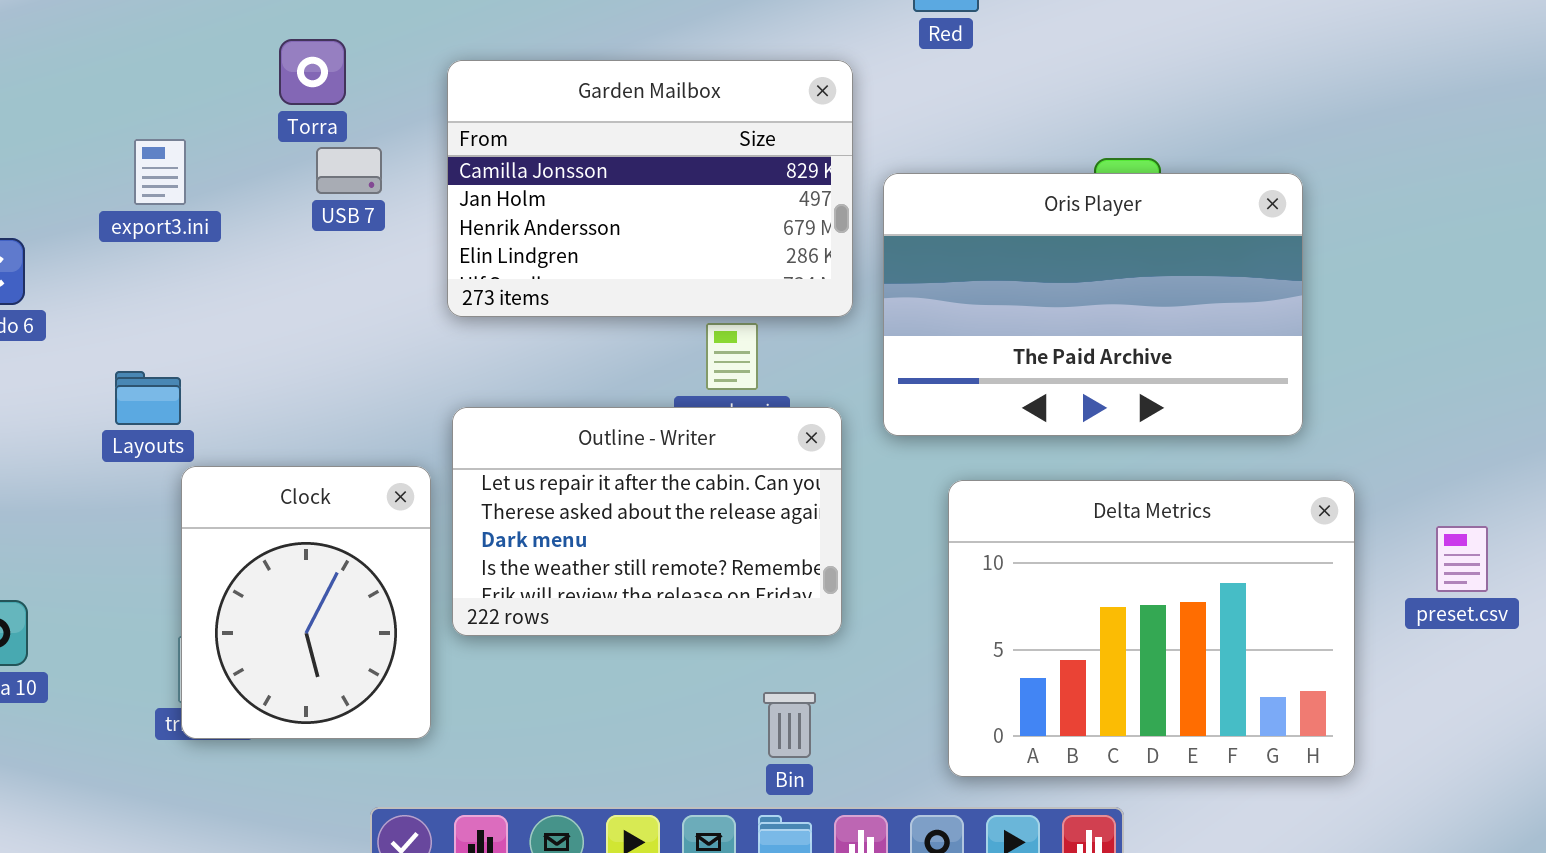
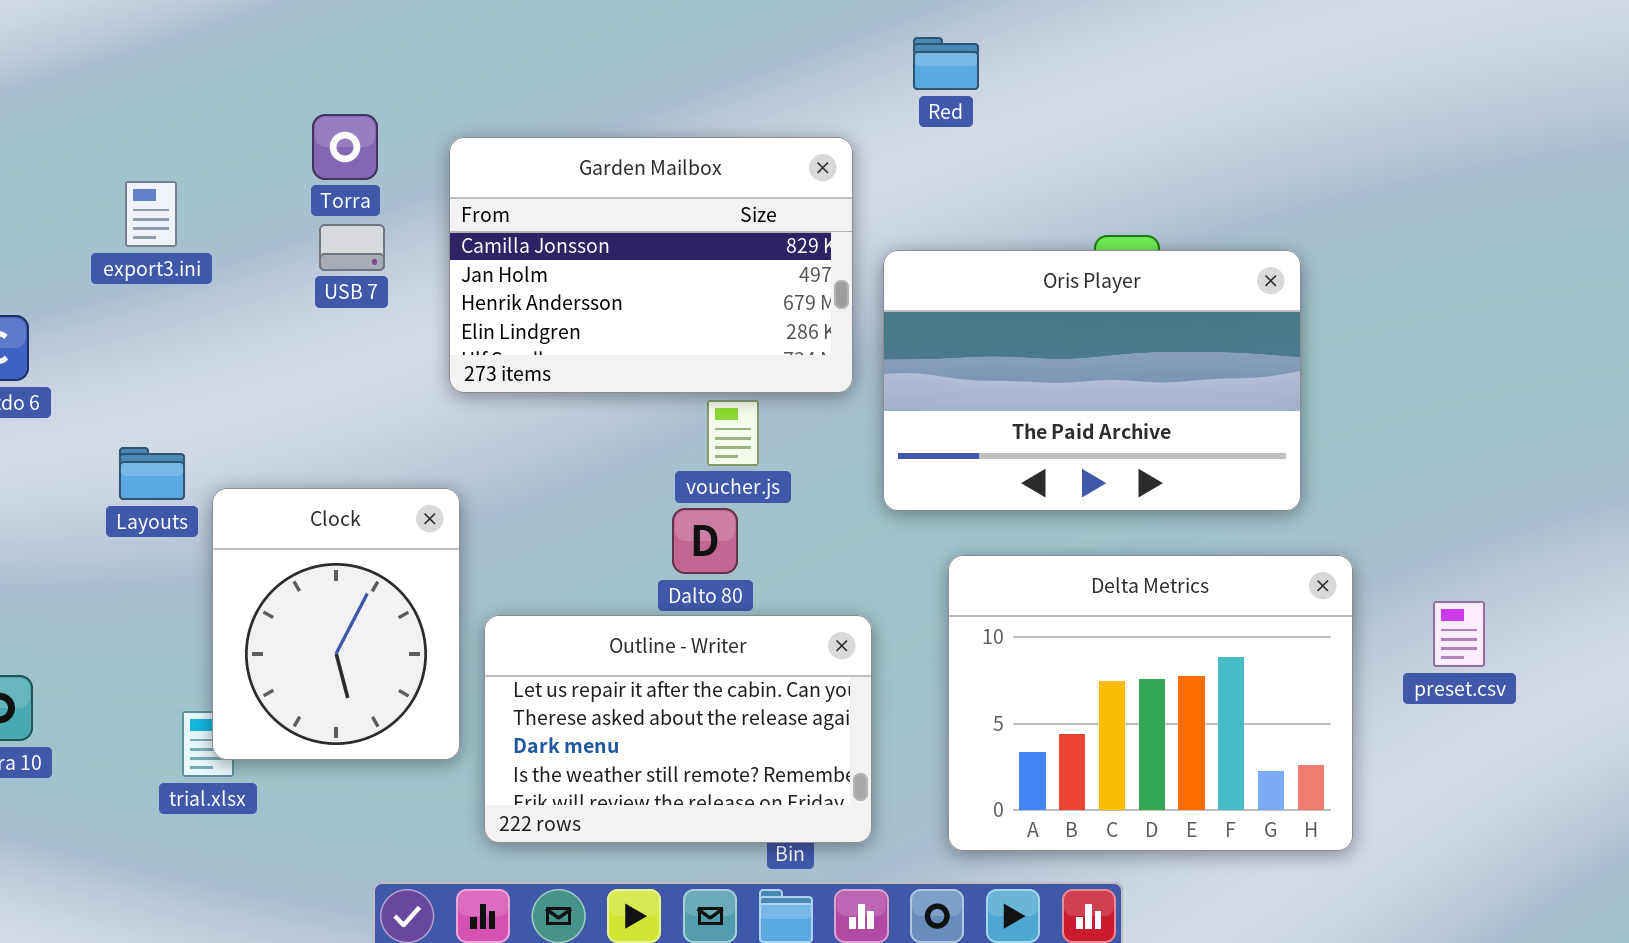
Torra: [279,39,346,105] -> [312,114,378,180], moved
export3.ini: [134,139,186,205] -> [125,181,177,247], moved
Outline - Writer: [452,407,842,636] -> [484,615,872,843], moved
Clock: [181,466,431,739] -> [212,488,460,760], moved

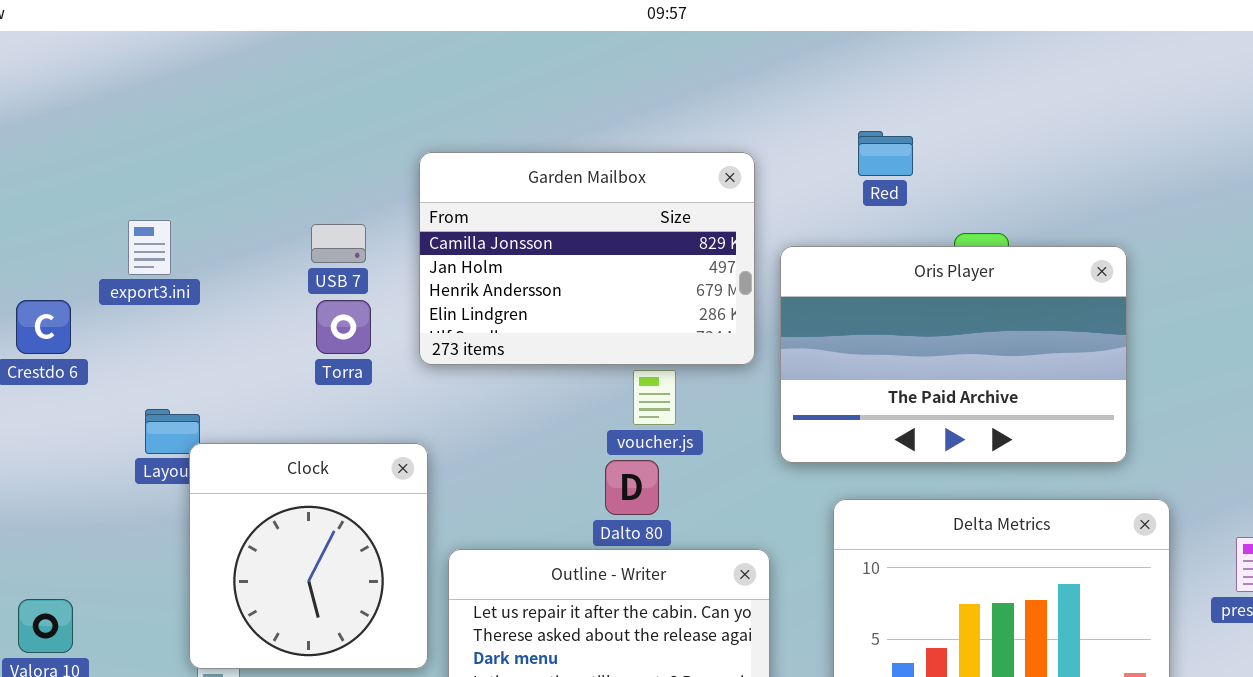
Red: [913,37,979,90] -> [858,131,913,176], moved
Torra: [312,114,378,180] -> [316,300,371,354], moved
export3.ini: [125,181,177,247] -> [128,220,171,275], moved
Clock: [212,488,460,760] -> [189,443,428,669], resized

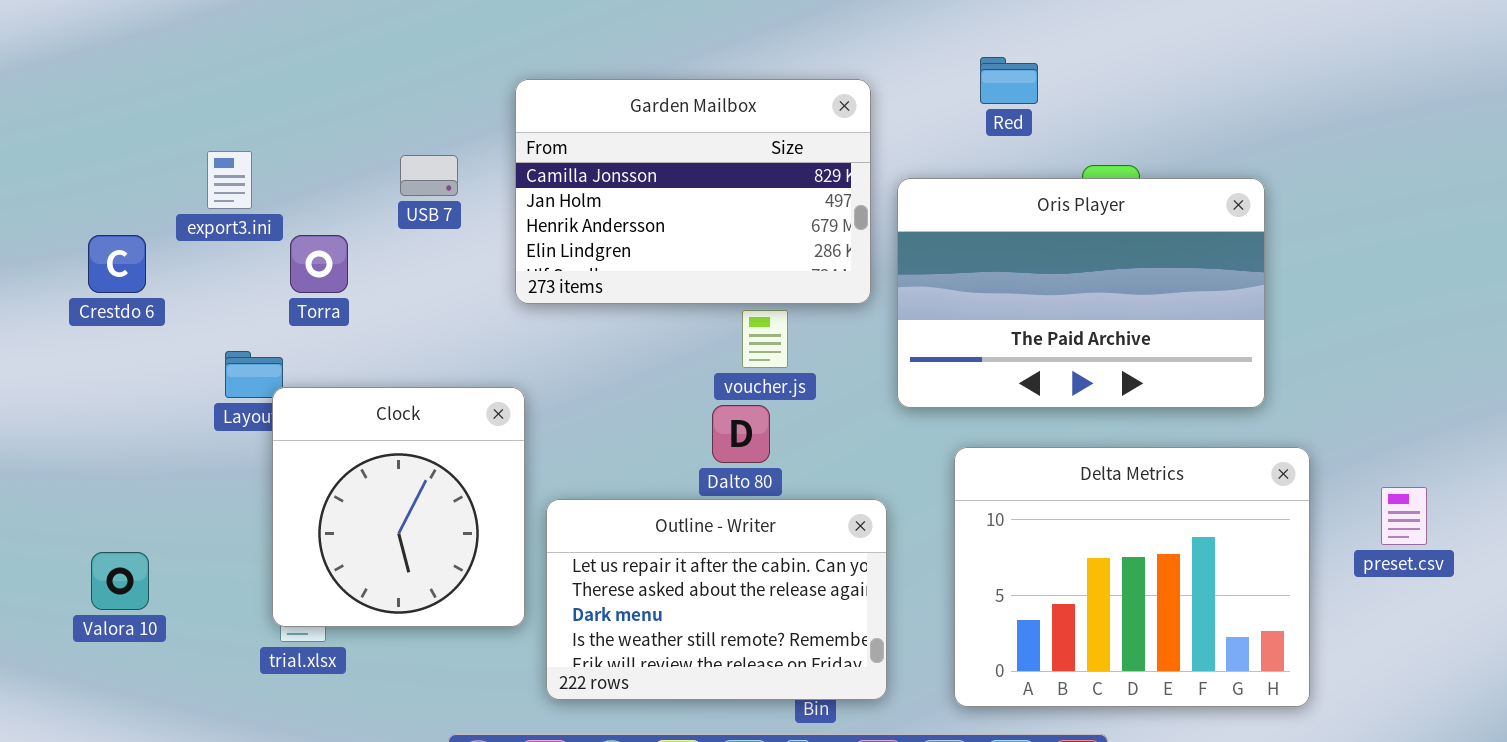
Torra: [316,300,371,354] -> [290,235,348,293], moved

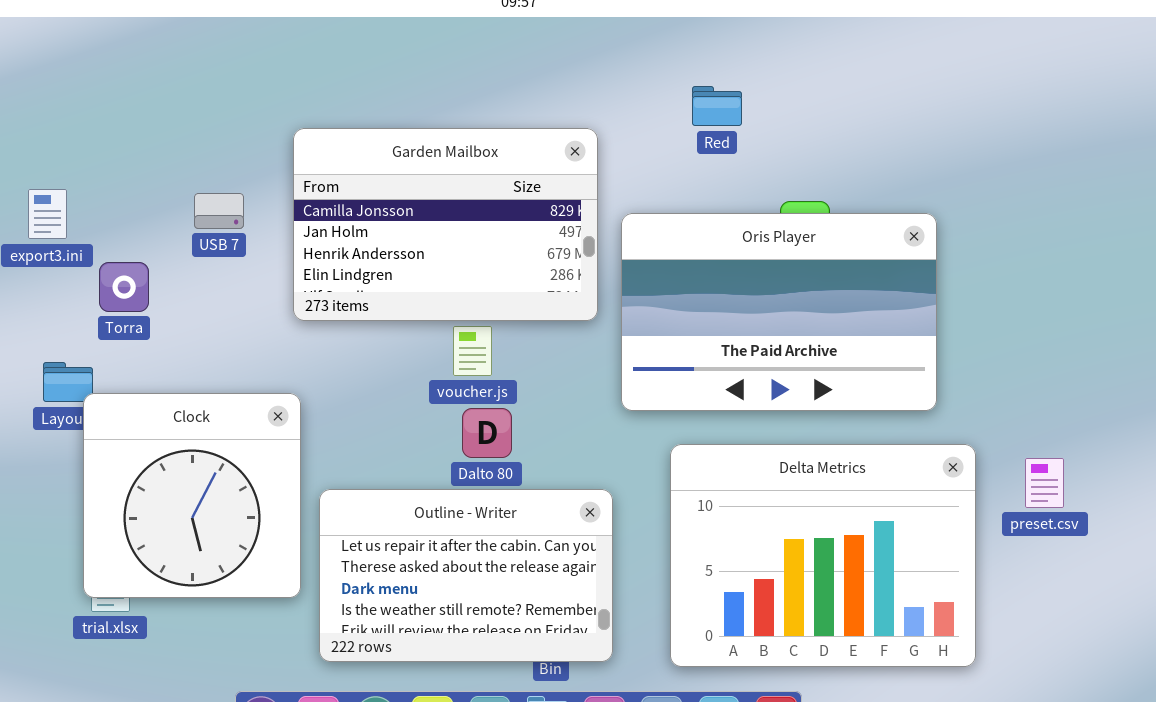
Red: [980,57,1038,104] -> [692,86,742,126], moved
voucher.js: [742,310,788,368] -> [453,326,492,376], moved
preset.csv: [1381,487,1427,545] -> [1025,458,1064,508], moved

